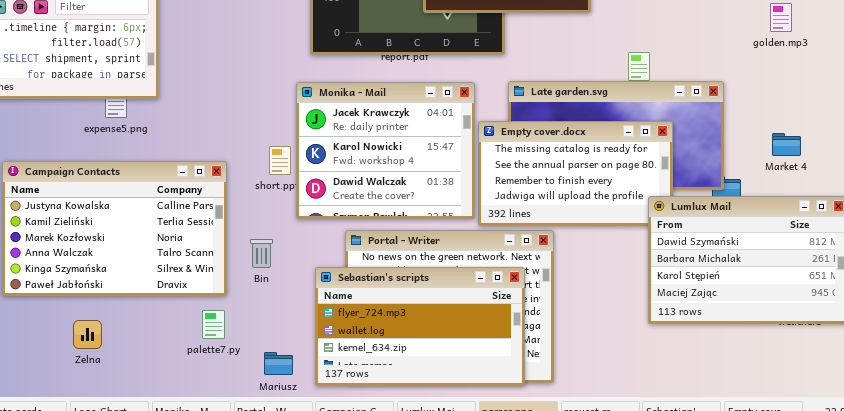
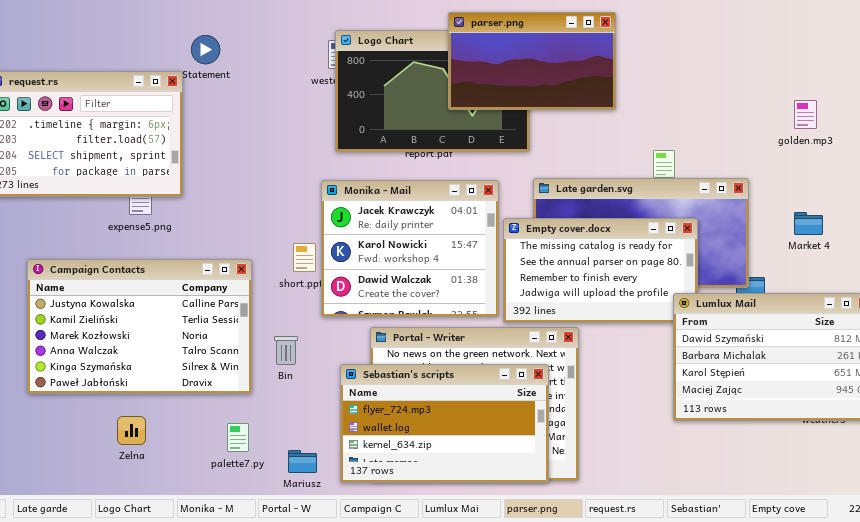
Market 4: [772,133,801,156] -> [794,212,823,235], moved
palette7.py: [202,310,225,339] -> [227,423,249,452], moved
Zelna: [73,320,102,349] -> [117,416,146,445], moved

